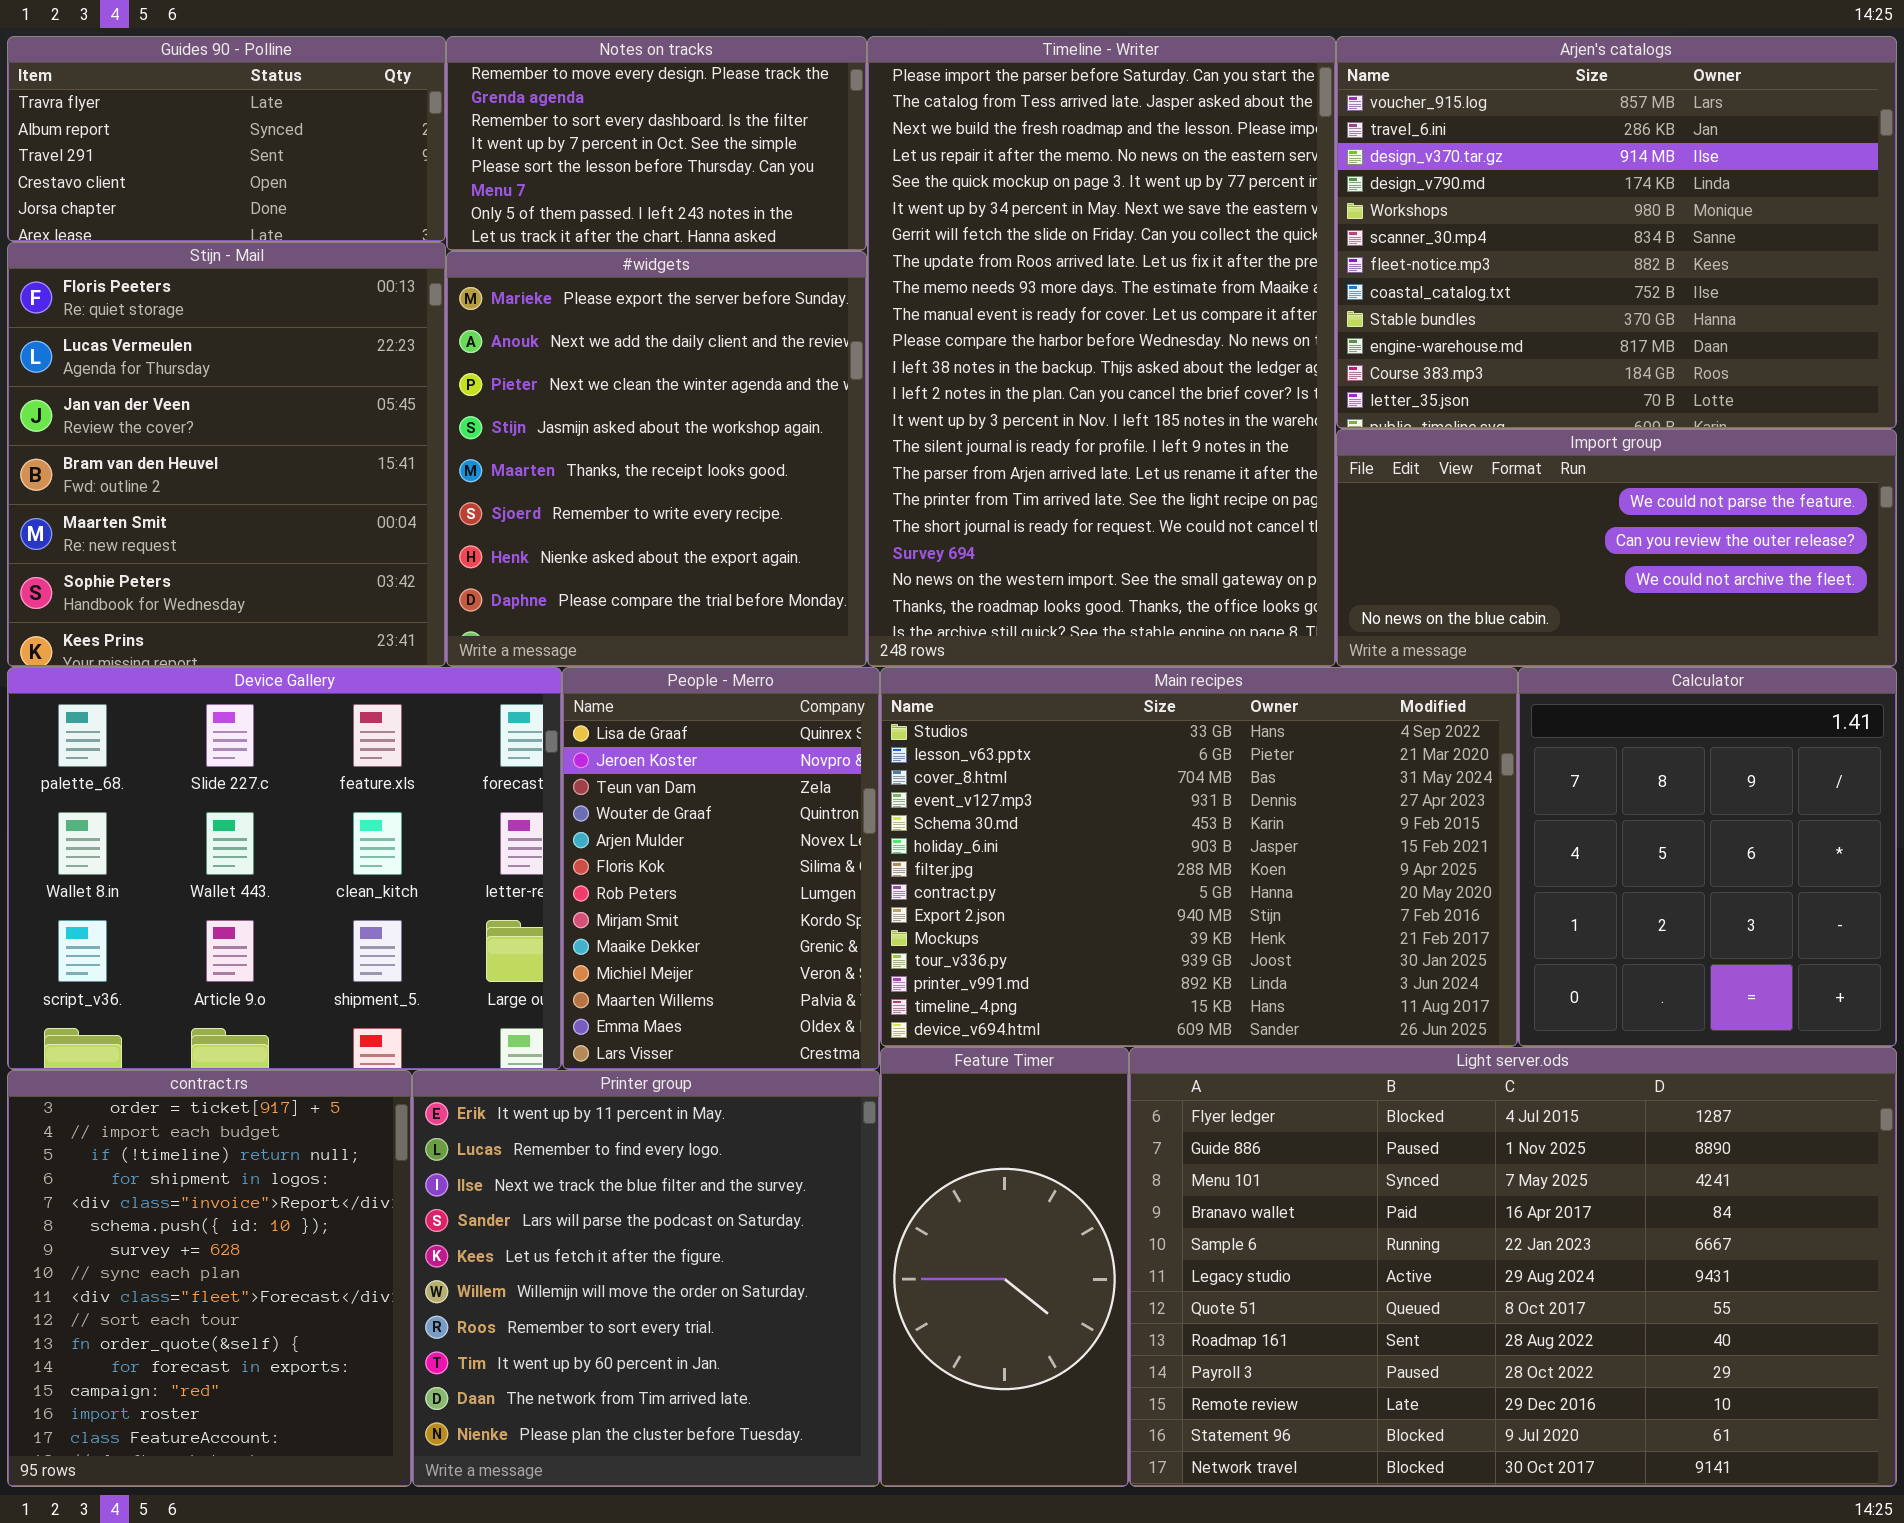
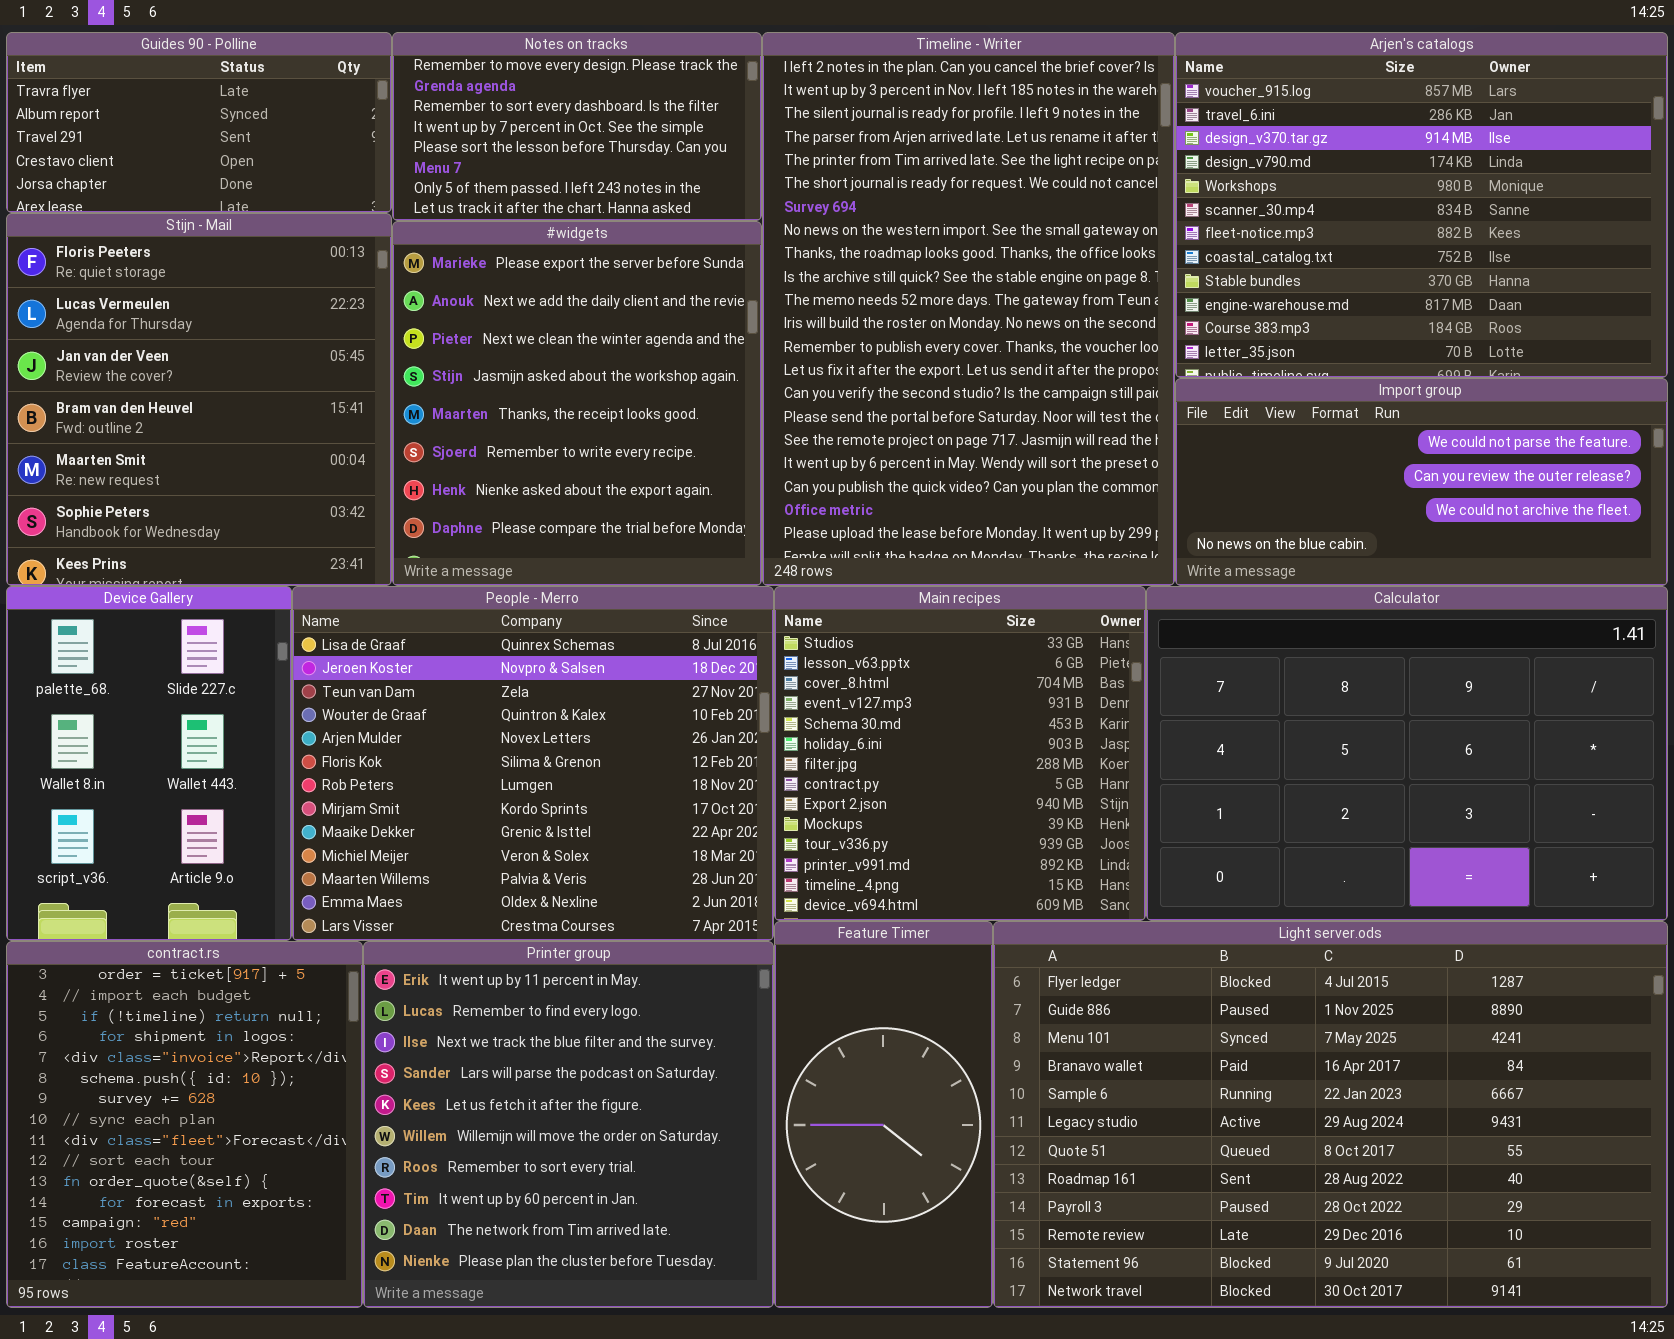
Timeline - Writer: [867,36,1336,667] -> [762,32,1175,586], scrolled down 12 rows
Device Gallery: [7,667,562,1070] -> [6,586,292,941], resized
People - Merro: [562,667,880,1070] -> [292,586,774,941], resized
Main recipes: [880,667,1518,1047] -> [774,586,1146,921], resized
Calculator: [1518,667,1897,1047] -> [1146,586,1668,921], resized

